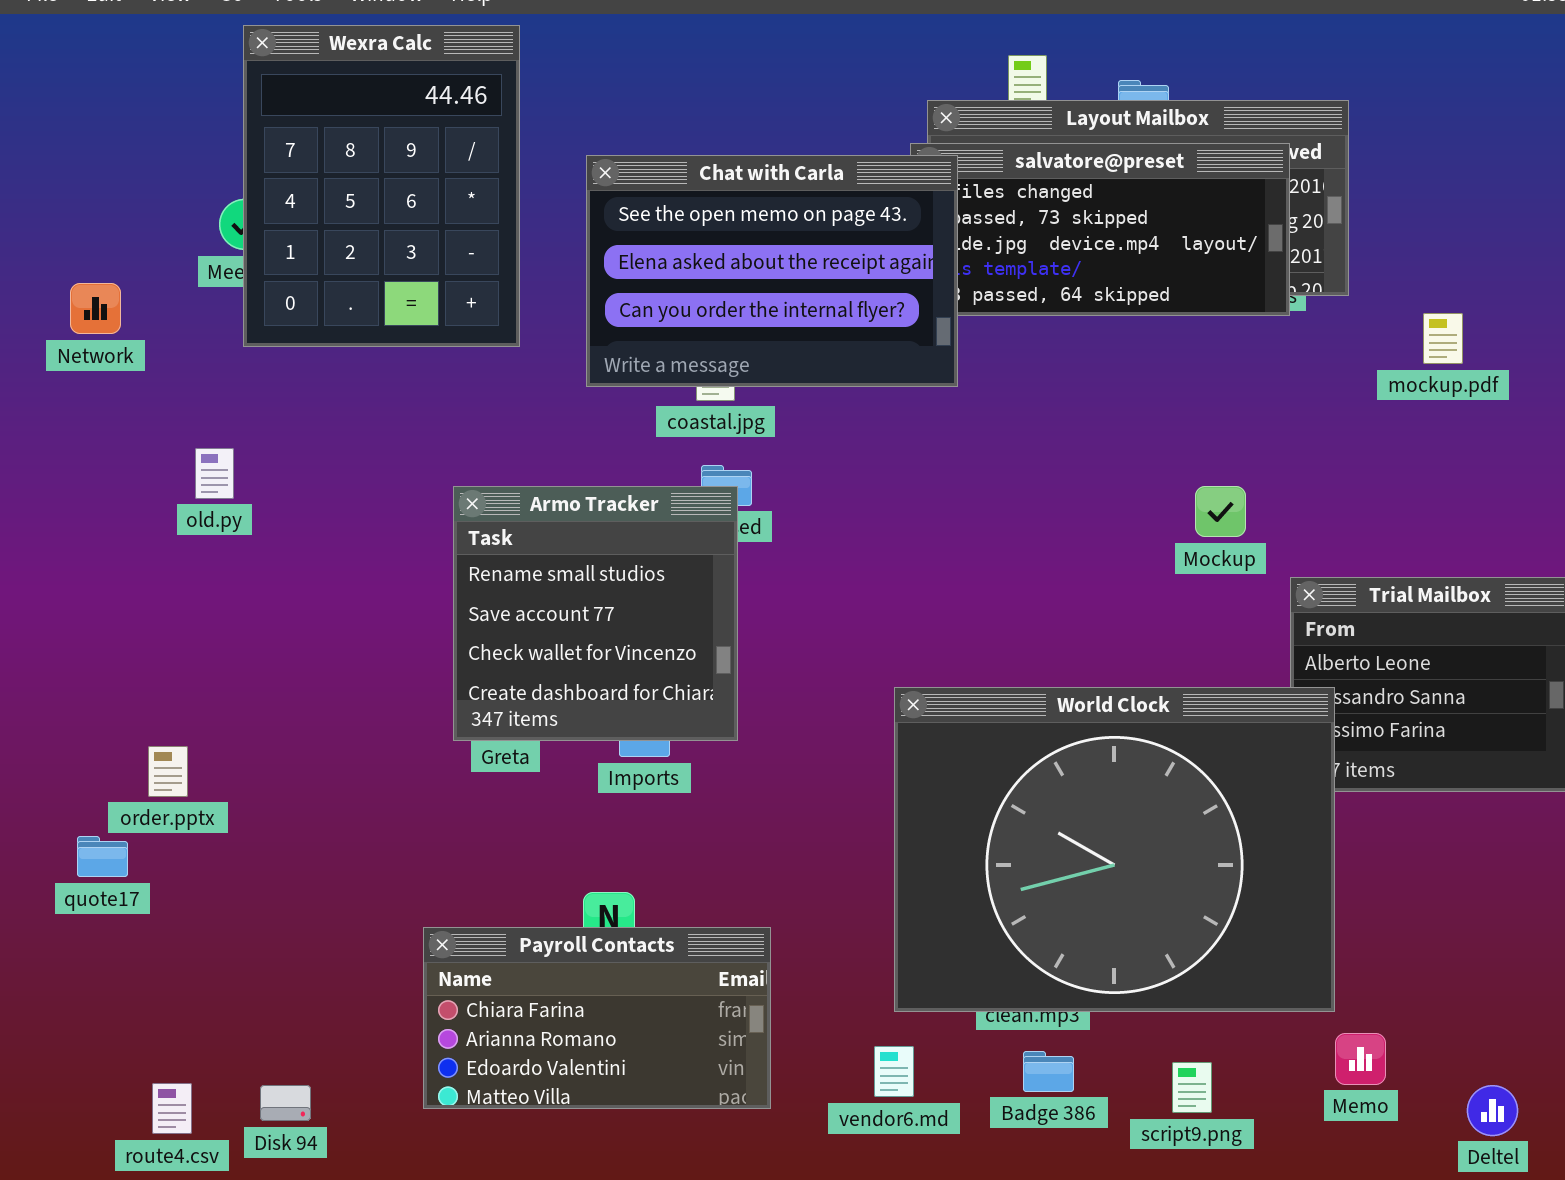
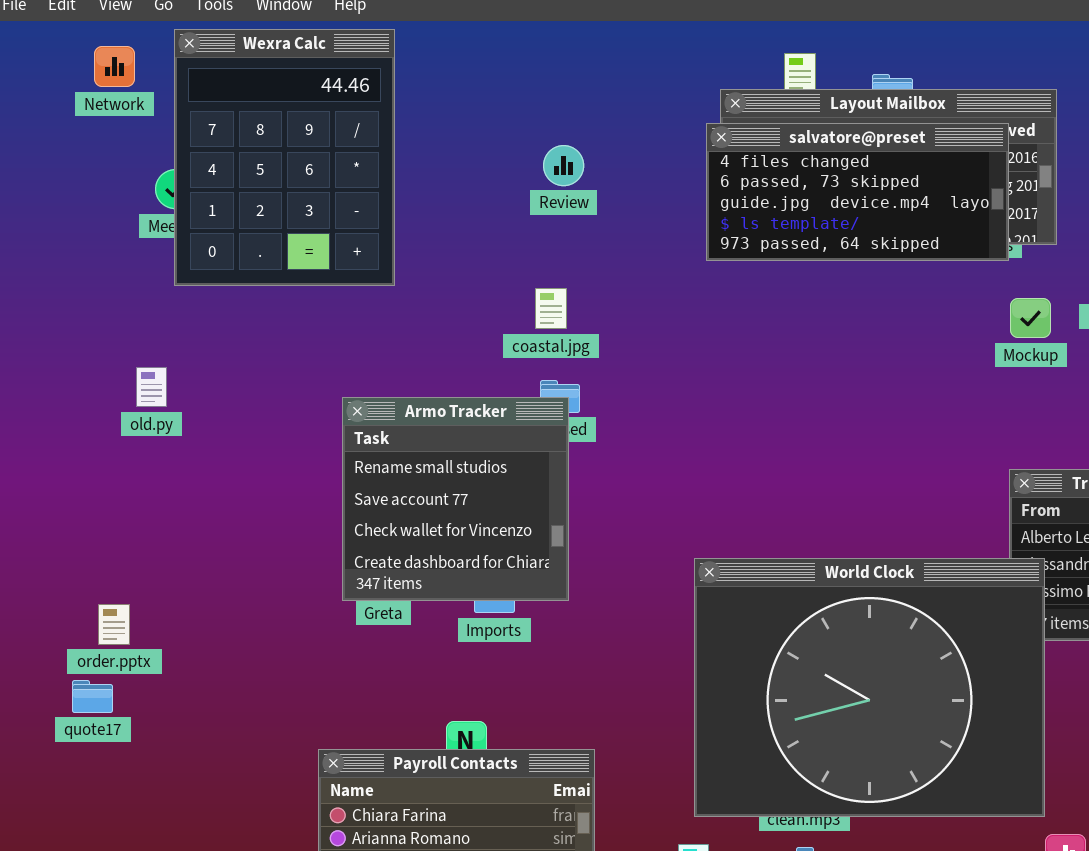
Chat with Carla: [586,155,958,387] -> none, closed
Network: [70,283,121,334] -> [94,46,135,87], moved
Mockup: [1195,486,1246,537] -> [1010,298,1051,338], moved
quote17: [77,836,128,877] -> [72,680,113,713], moved

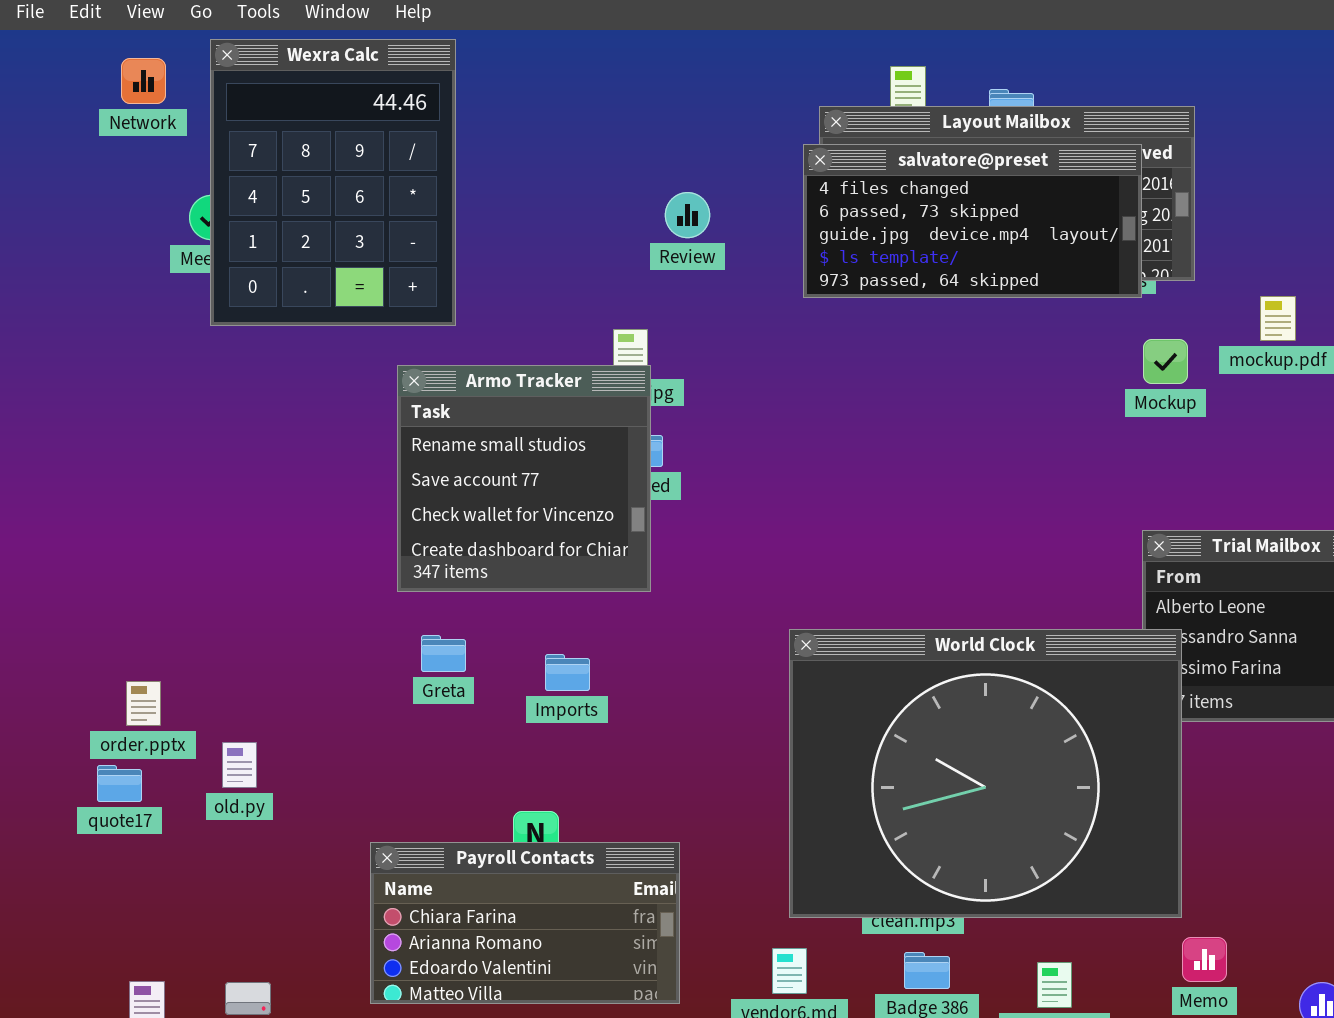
Review: [543,145,584,186] -> [665,192,710,238], moved
old.py: [136,367,167,407] -> [222,742,257,788], moved
Armo Tracker: [342,397,569,601] -> [397,365,651,592], moved

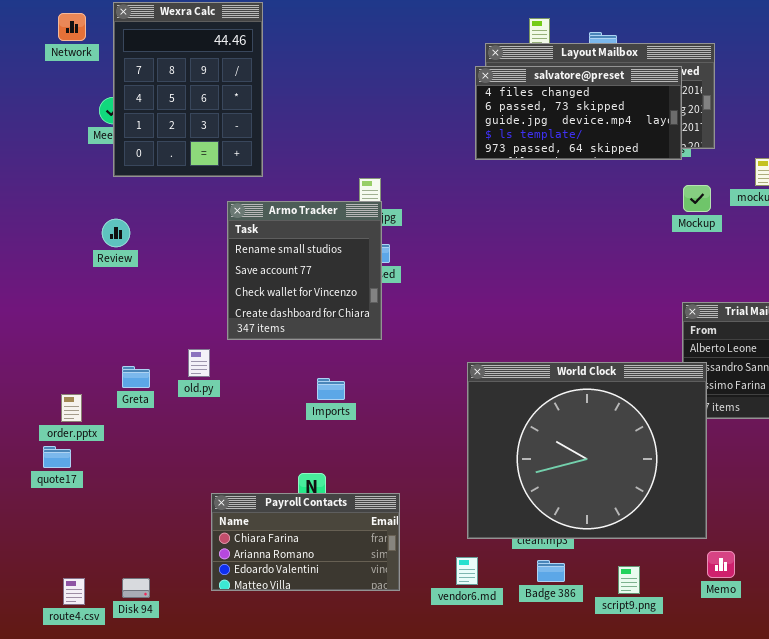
Review: [665,192,710,238] -> [102,219,130,247], moved
Greta: [421,635,466,672] -> [122,366,150,388], moved
old.py: [222,742,257,788] -> [188,349,210,377], moved

